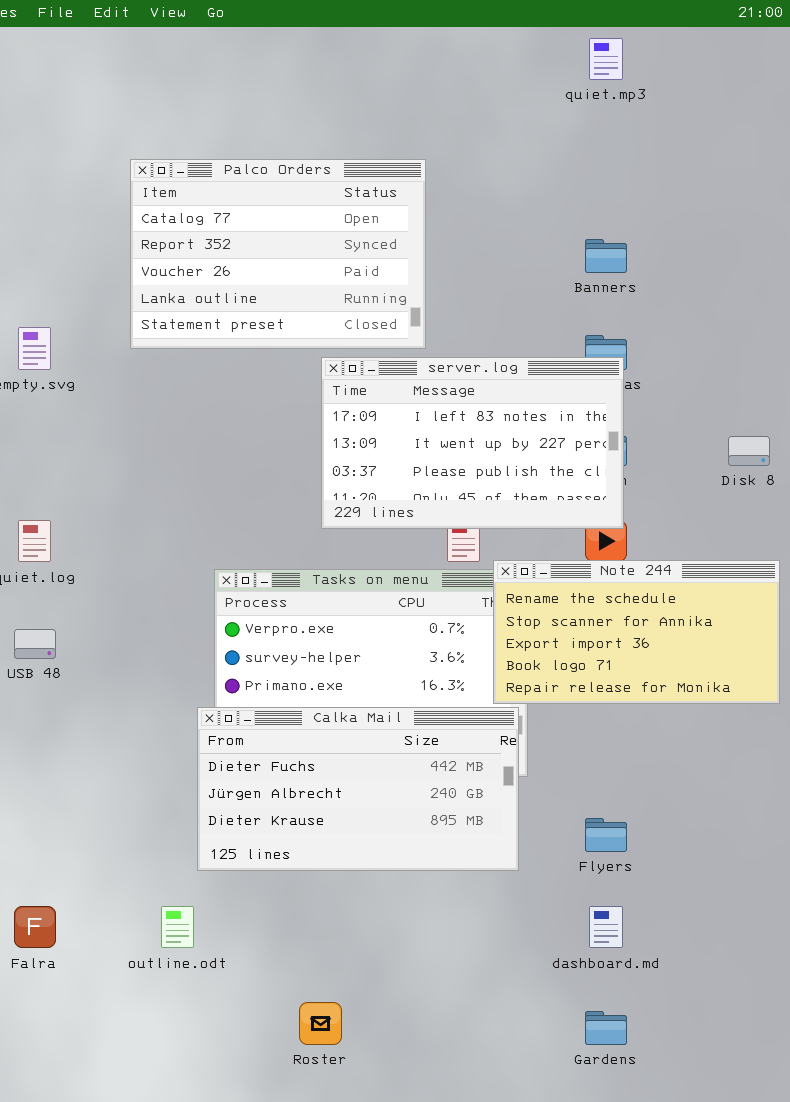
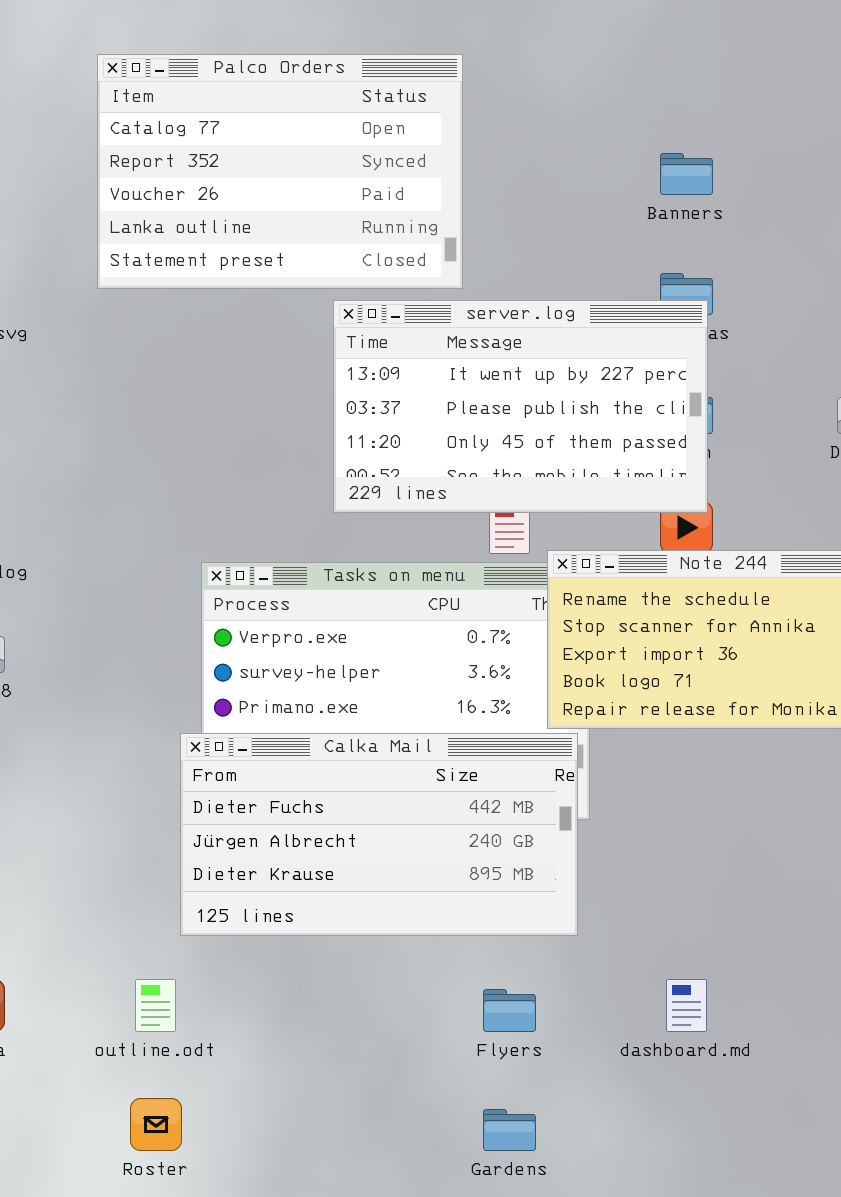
server.log: [321,357,624,529] -> [333,300,708,513], scrolled down 1 row
Flyers: [585,818,627,852] -> [483,989,536,1032], moved
Roster: [299,1002,342,1045] -> [130,1098,182,1151], moved
Gardens: [585,1011,627,1045] -> [483,1109,536,1151], moved

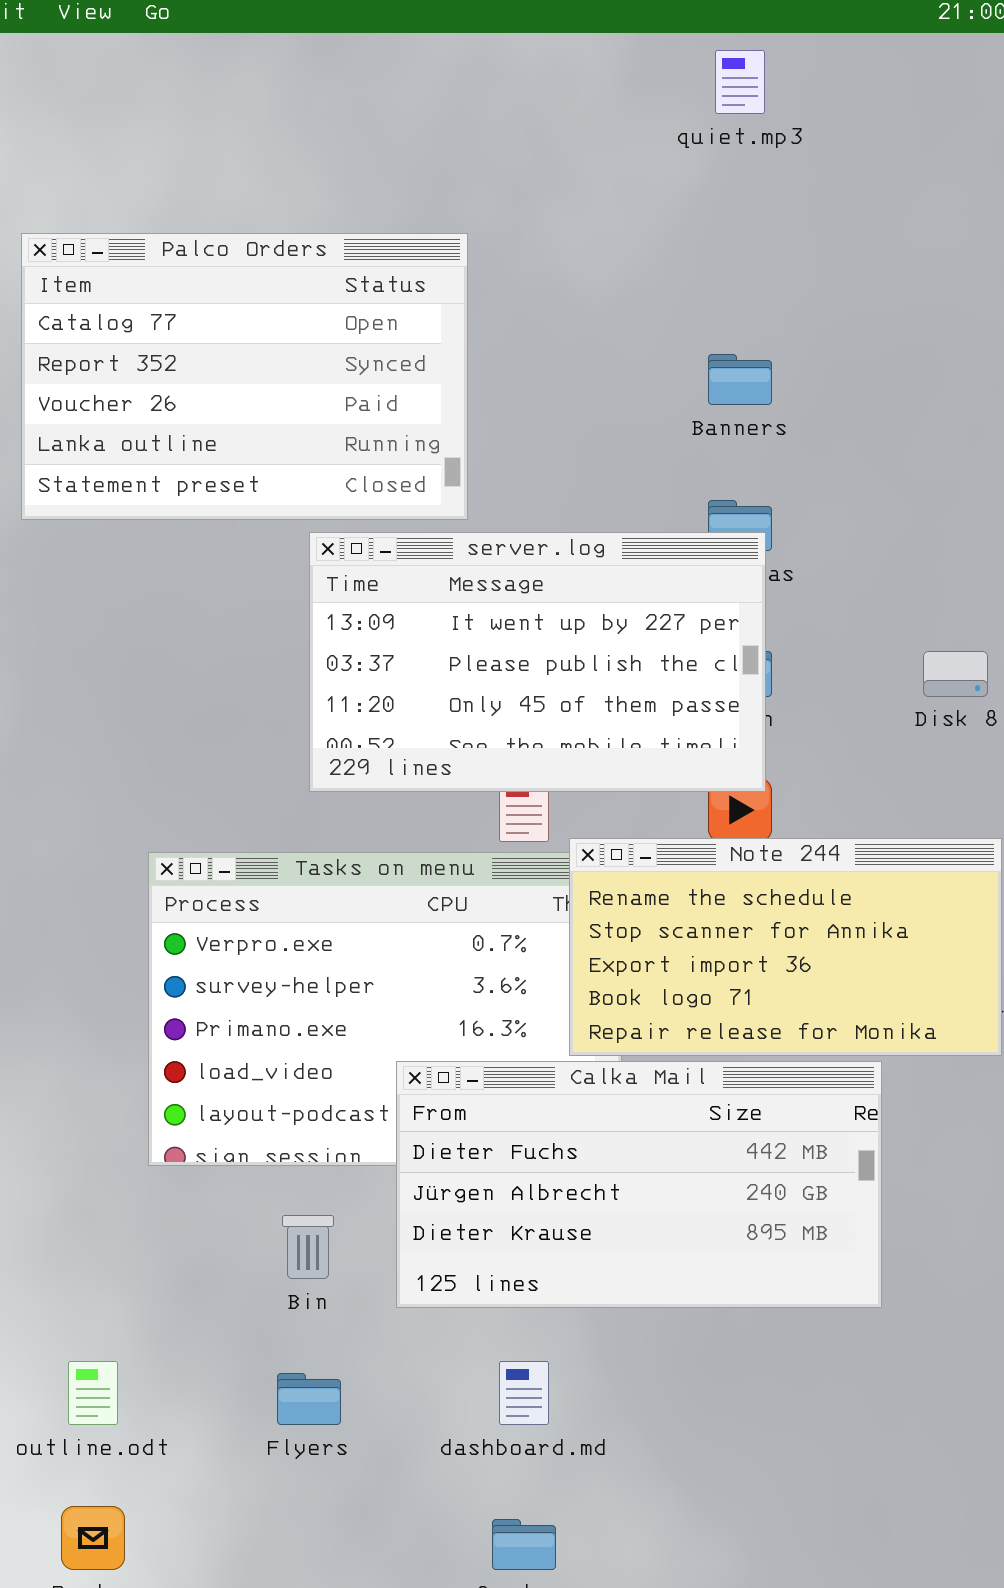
Calka Mail: [180,733,578,936] -> [396,1061,882,1308], moved
dashboard.md: [666,979,707,1032] -> [499,1361,549,1425], moved
Flyers: [483,989,536,1032] -> [277,1373,341,1425], moved

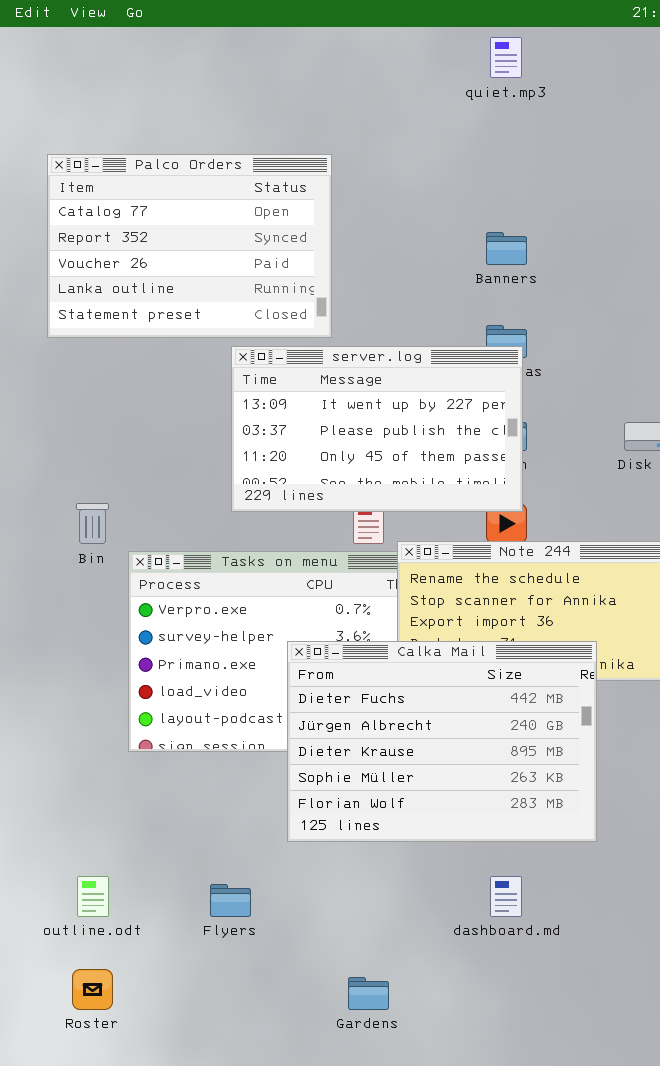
Calka Mail: [396,1061,882,1308] -> [287,641,597,842], resized
Bin: [282,1215,334,1279] -> [76,503,109,544], moved
dashboard.md: [499,1361,549,1425] -> [490,876,522,917], moved

